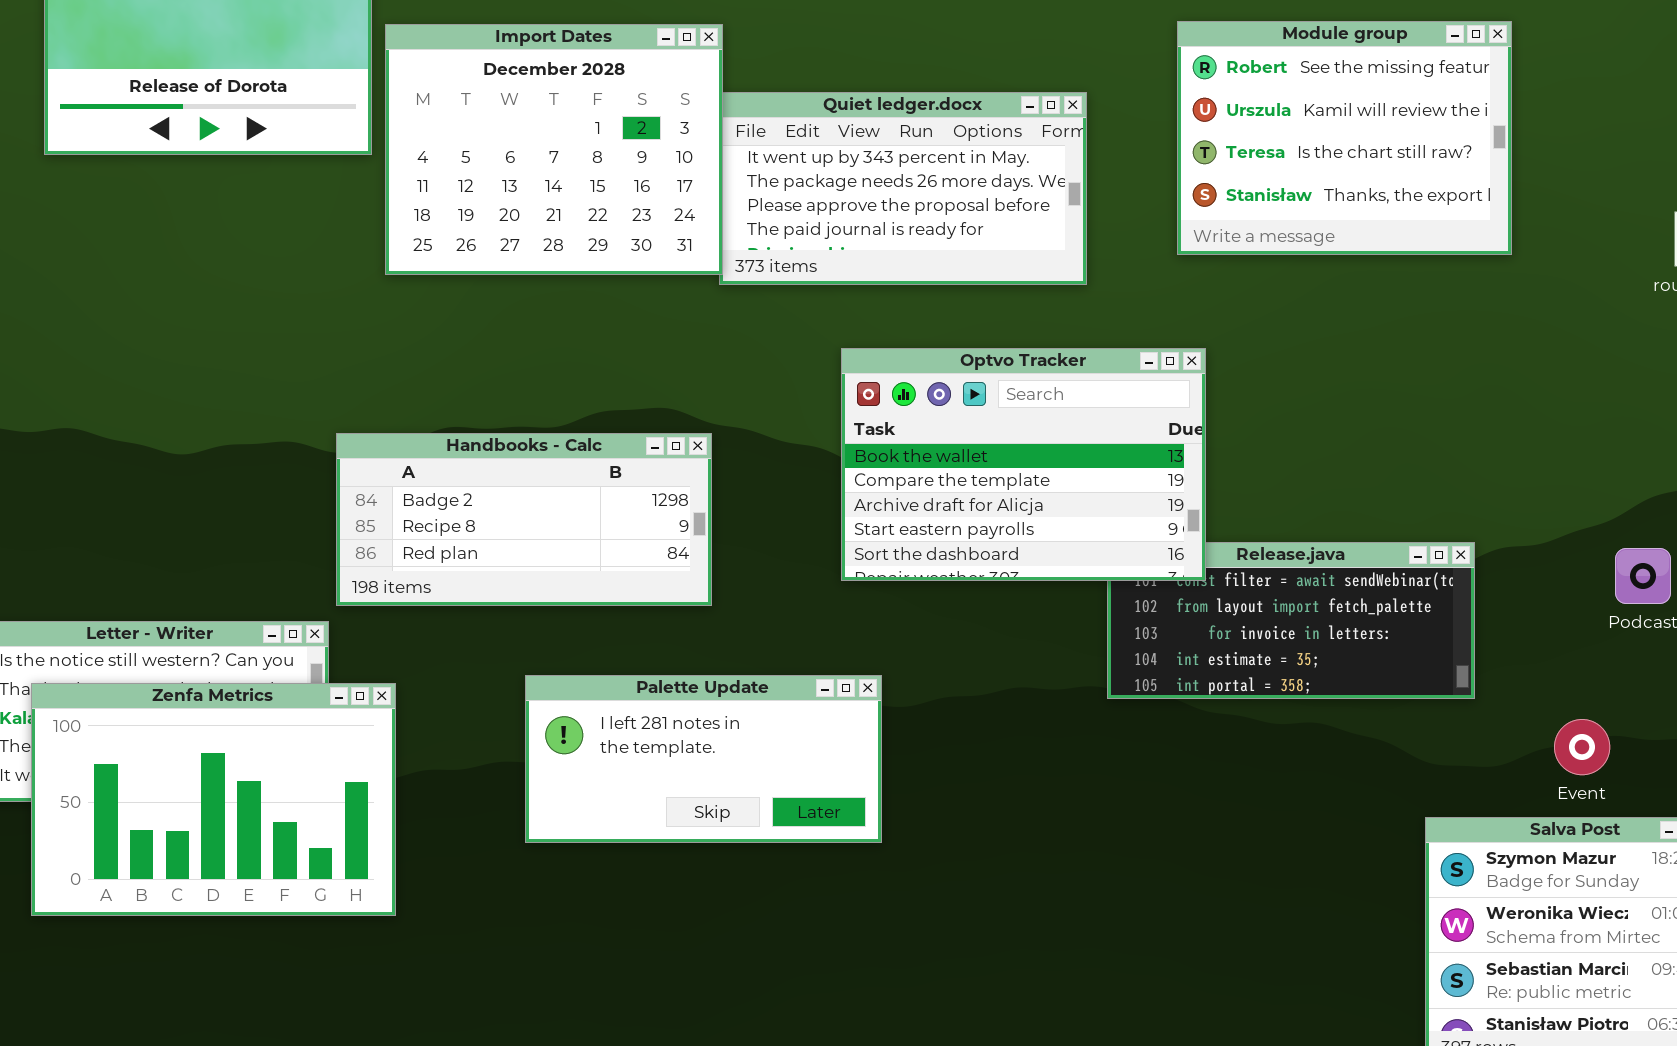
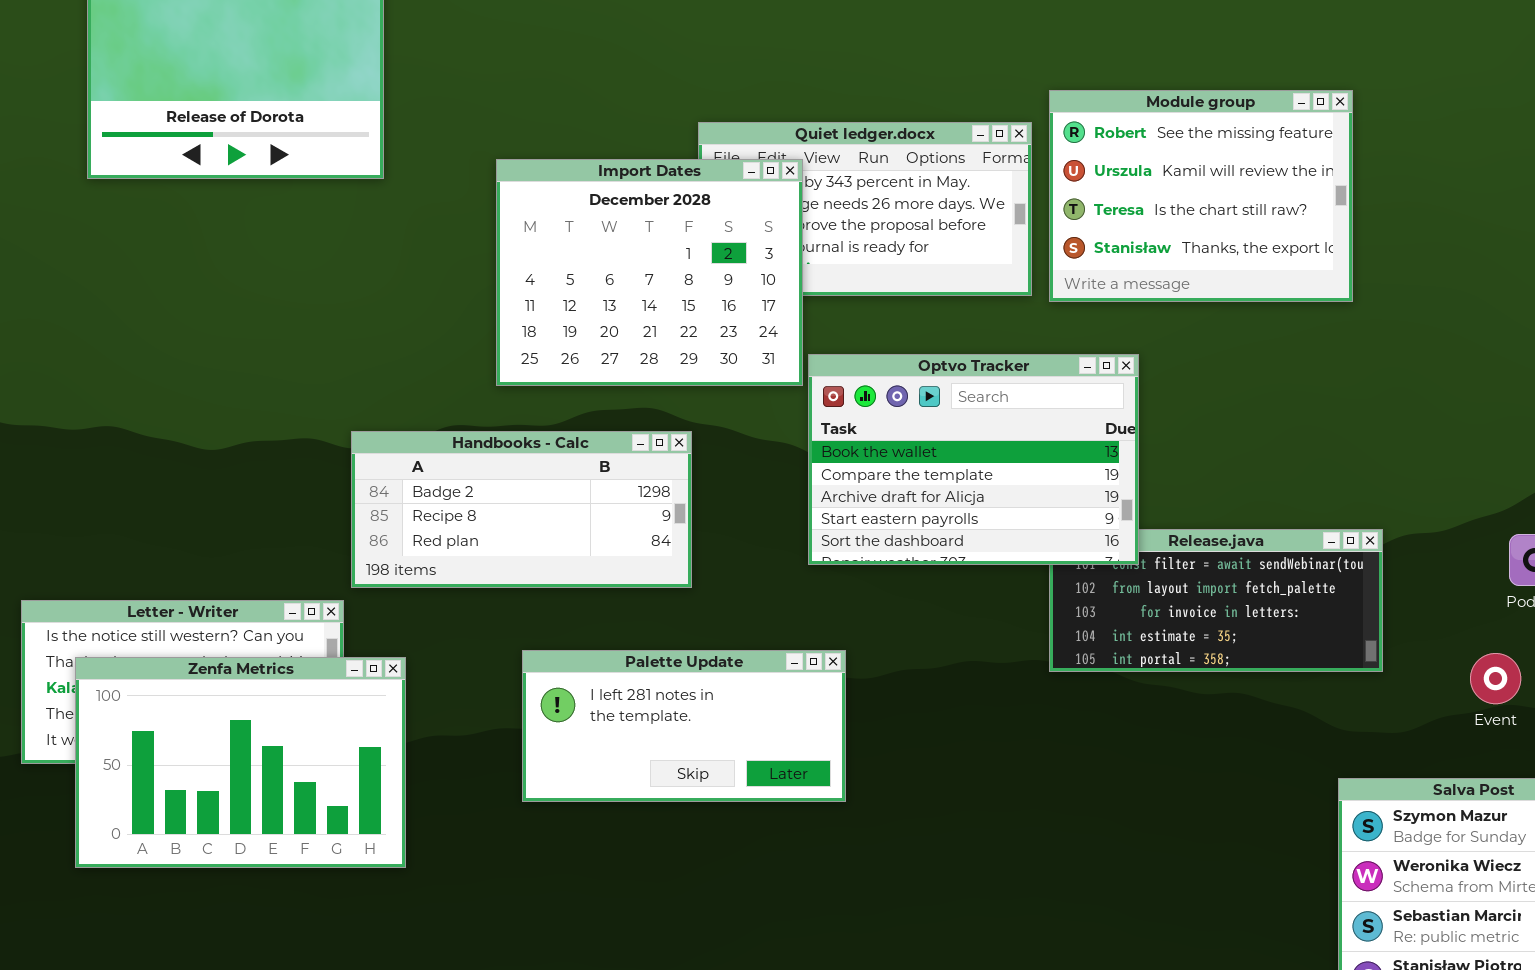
Module group: [1177,21,1512,255] -> [1049,90,1353,302], moved
Import Dates: [385,24,723,275] -> [496,159,803,386], moved
Event: [1554,719,1610,775] -> [1470,653,1521,704], moved

